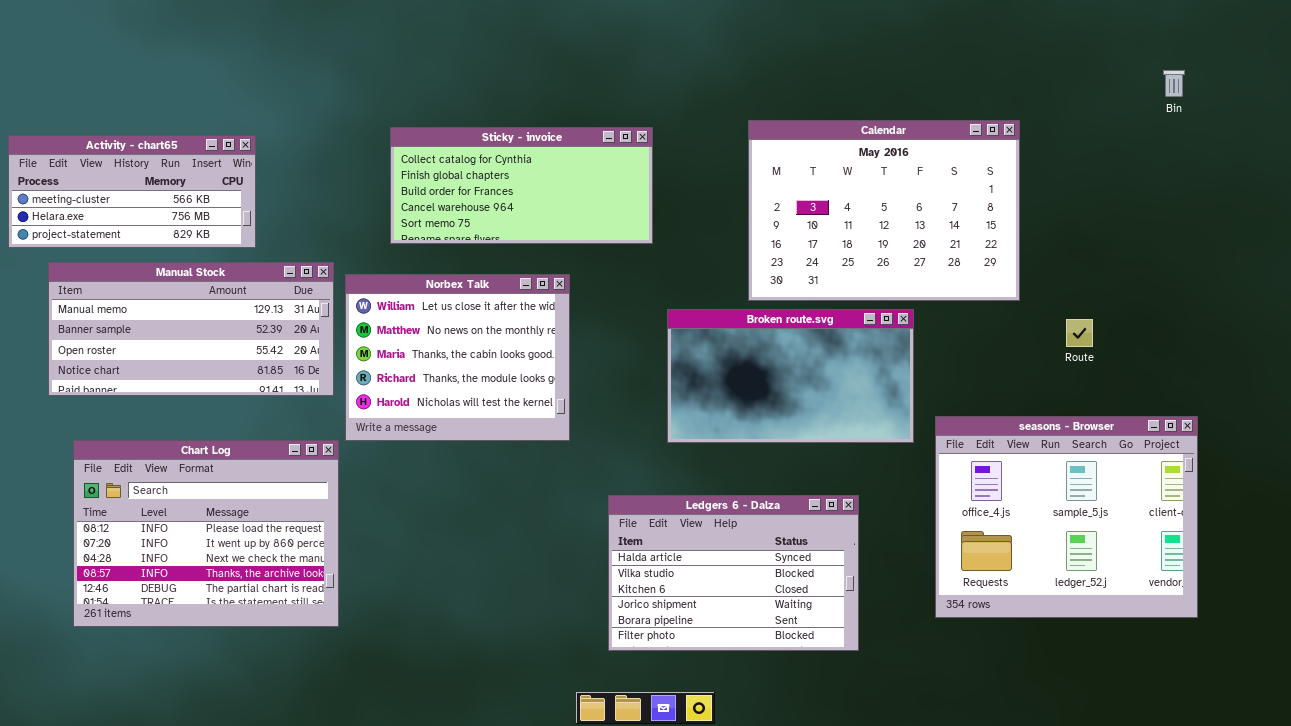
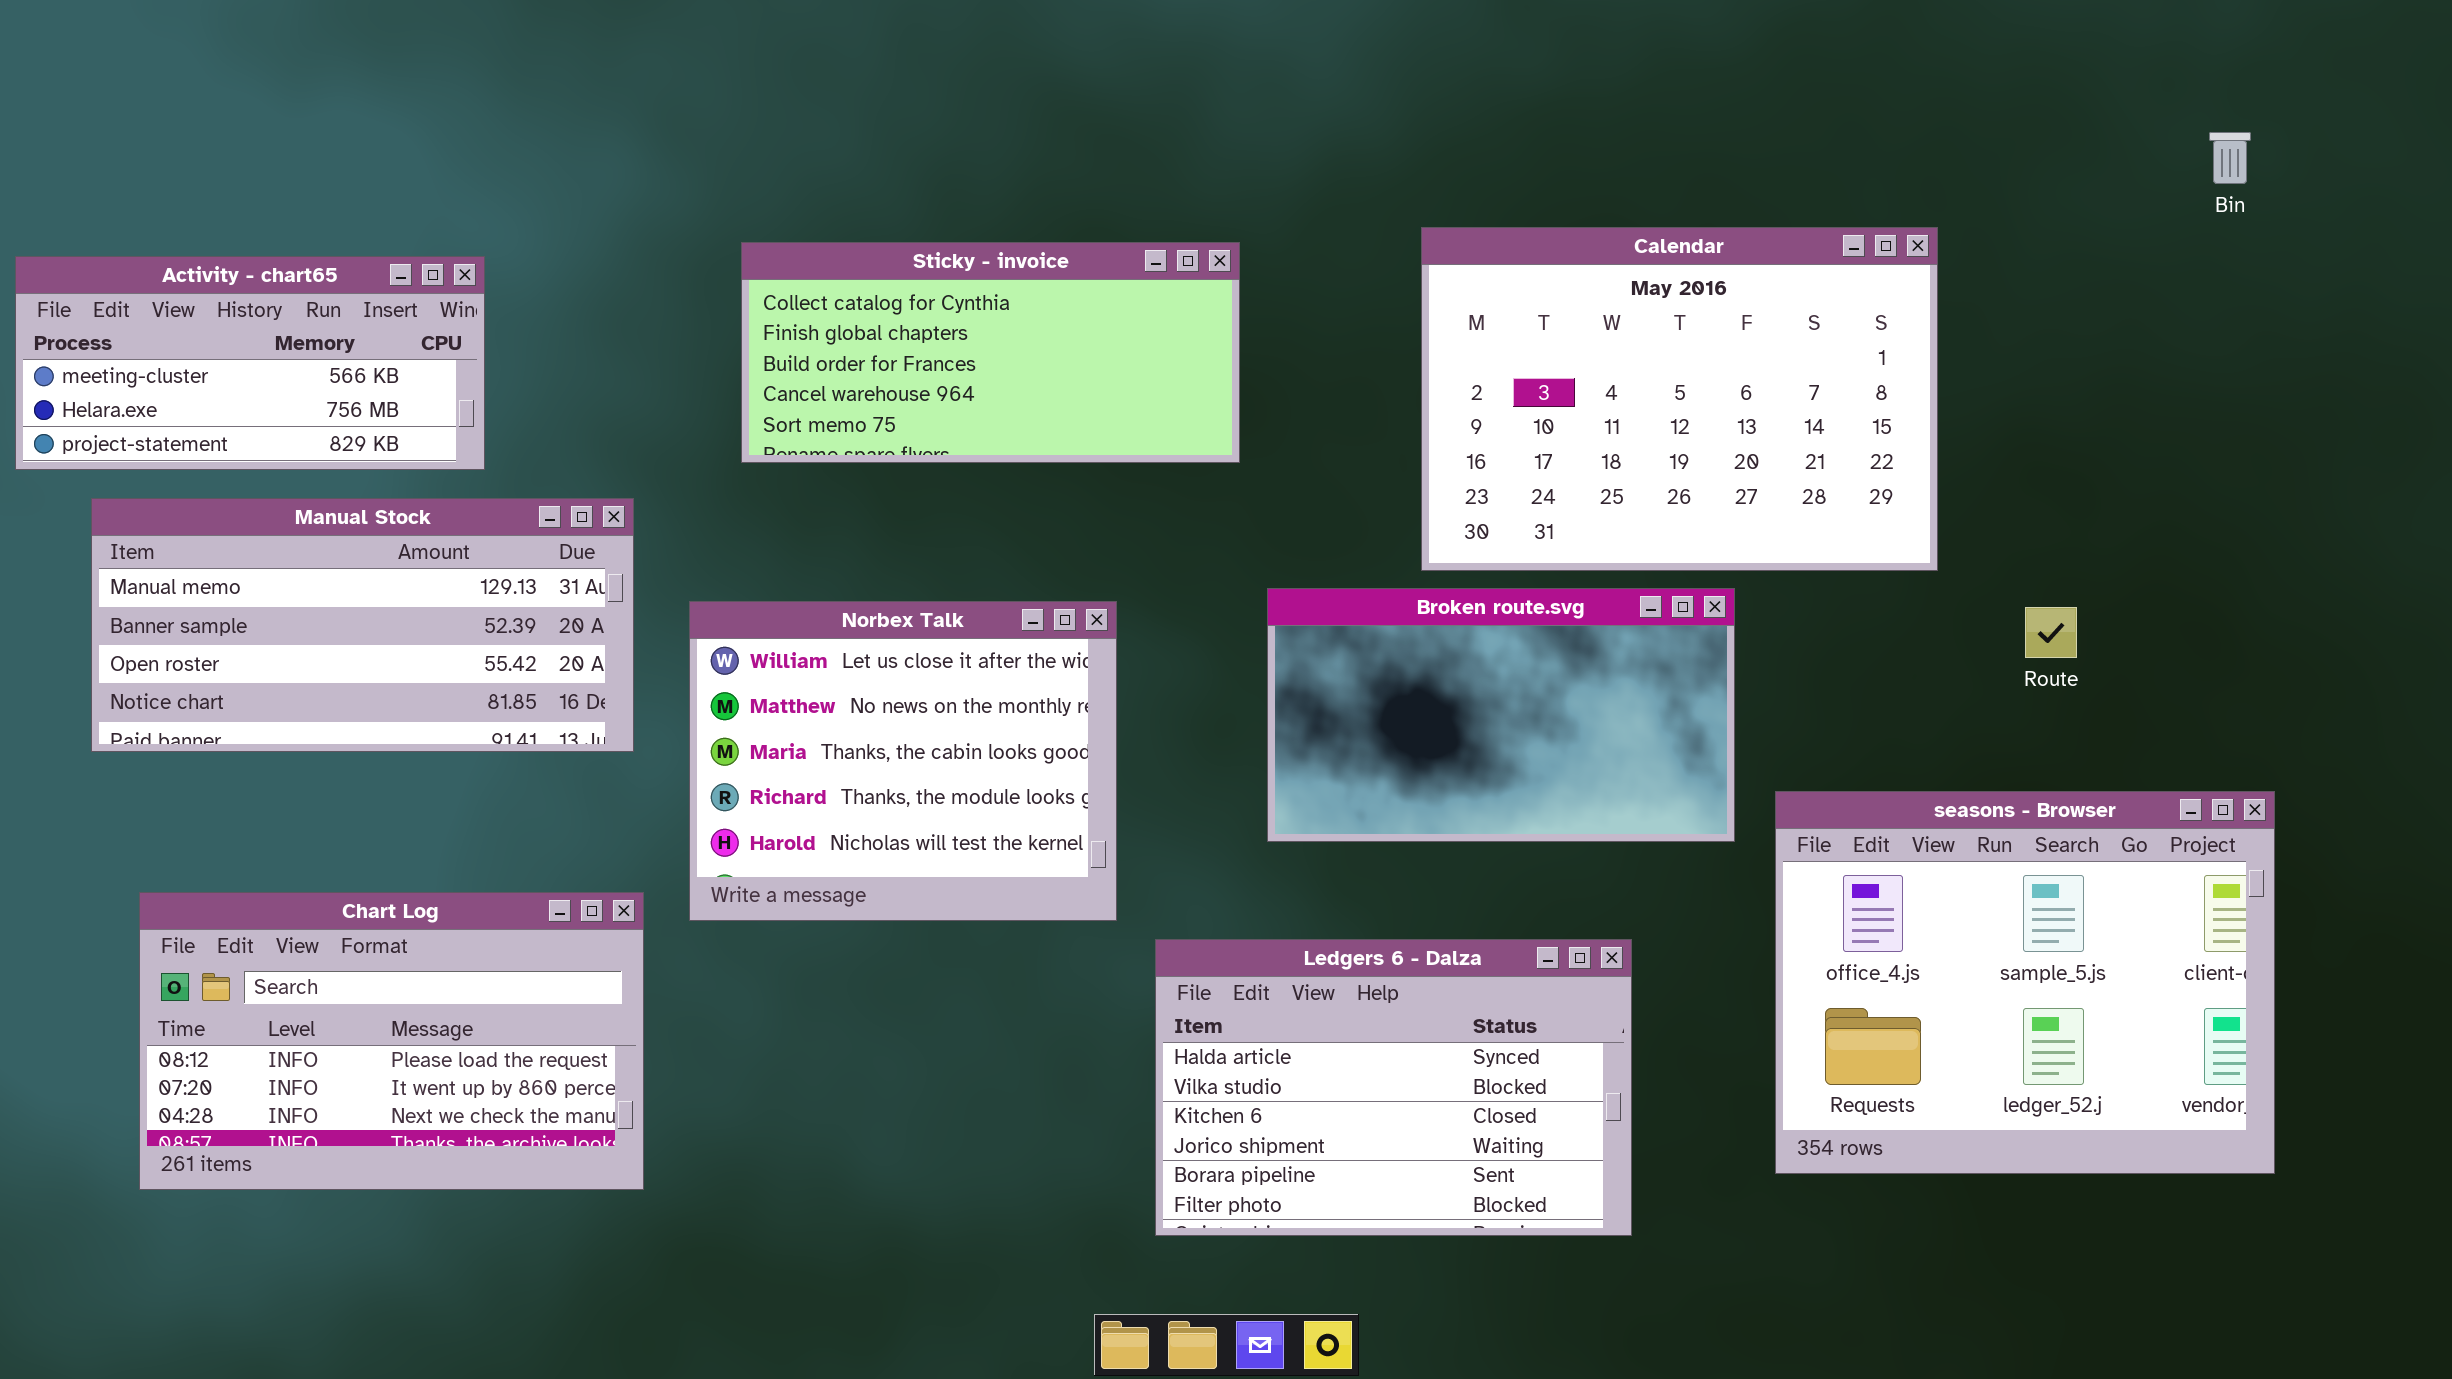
Norbex Talk: [345,274,570,441] -> [689,601,1117,921], moved
Chart Log: [73,440,339,627] -> [139,892,644,1190], resized

